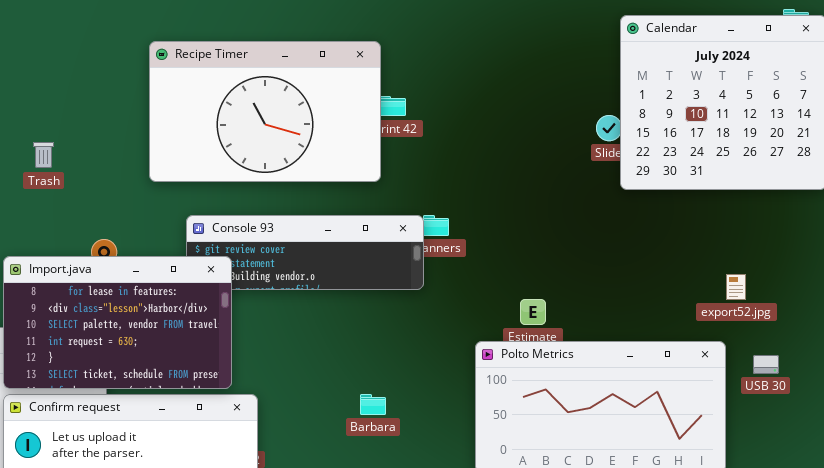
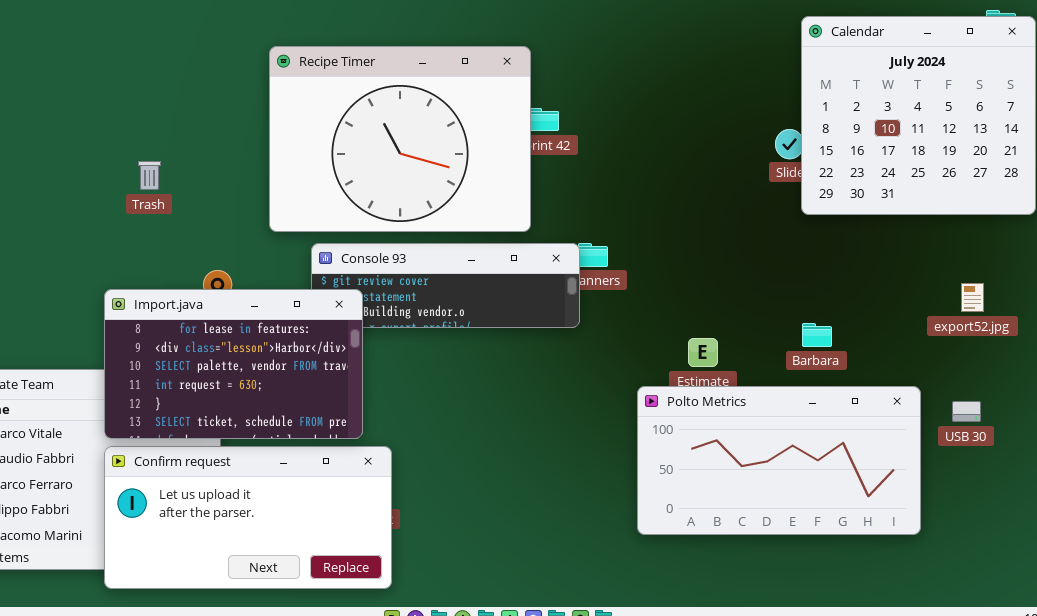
Recipe Timer: [149,41,381,182] -> [269,46,531,232], resized
export52.jpg: [726,274,746,300] -> [961,283,984,312], moved
Barbara: [360,394,386,415] -> [802,323,832,347], moved

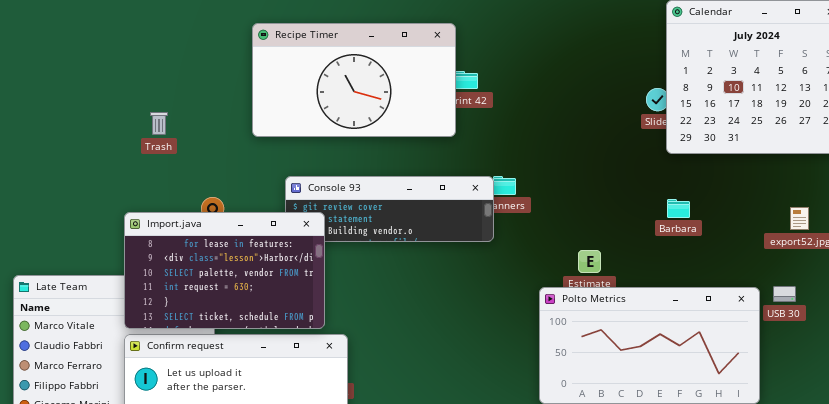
Recipe Timer: [269,46,531,232] -> [252,23,456,137], resized
Barbara: [802,323,832,347] -> [667,199,690,218], moved
USB 30: [952,401,981,422] -> [773,286,796,302], moved

